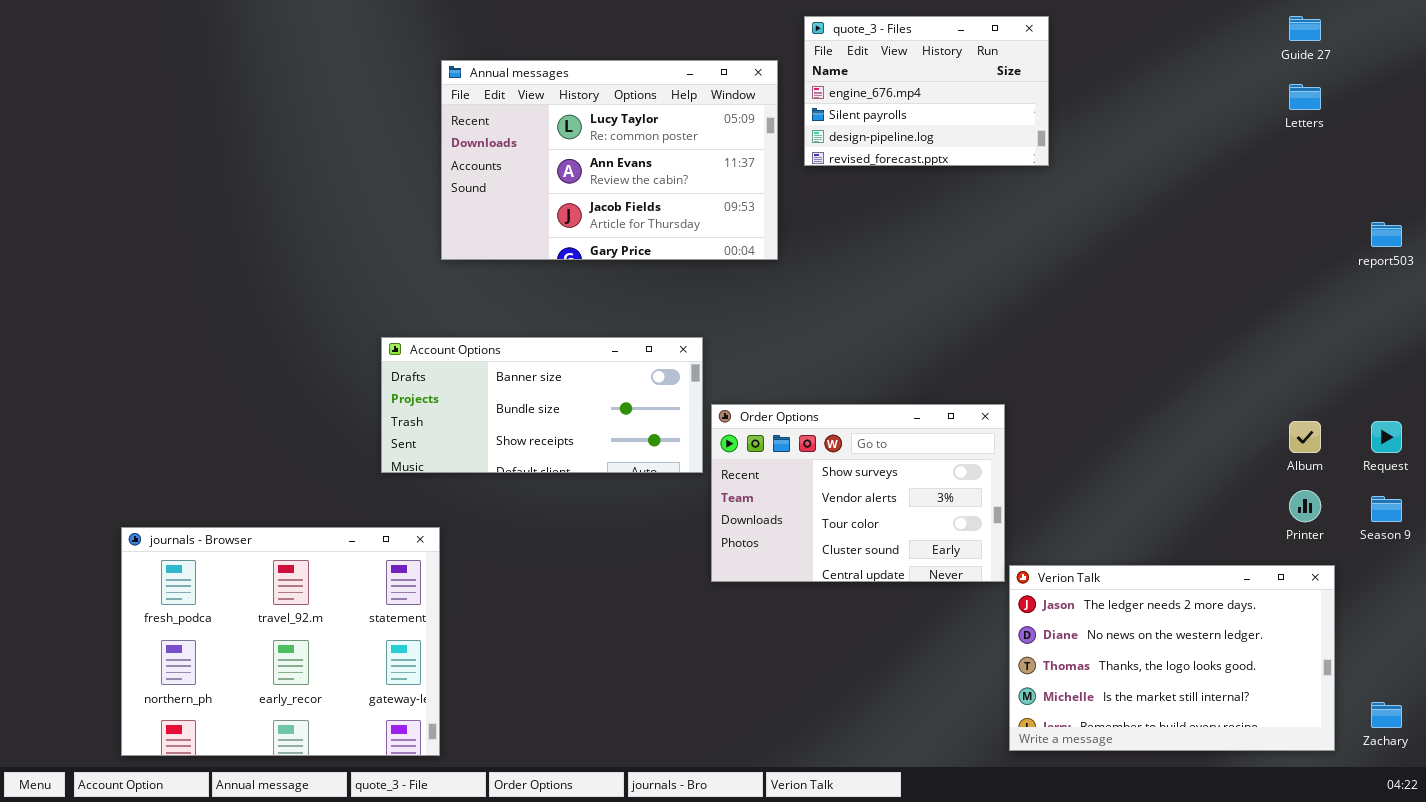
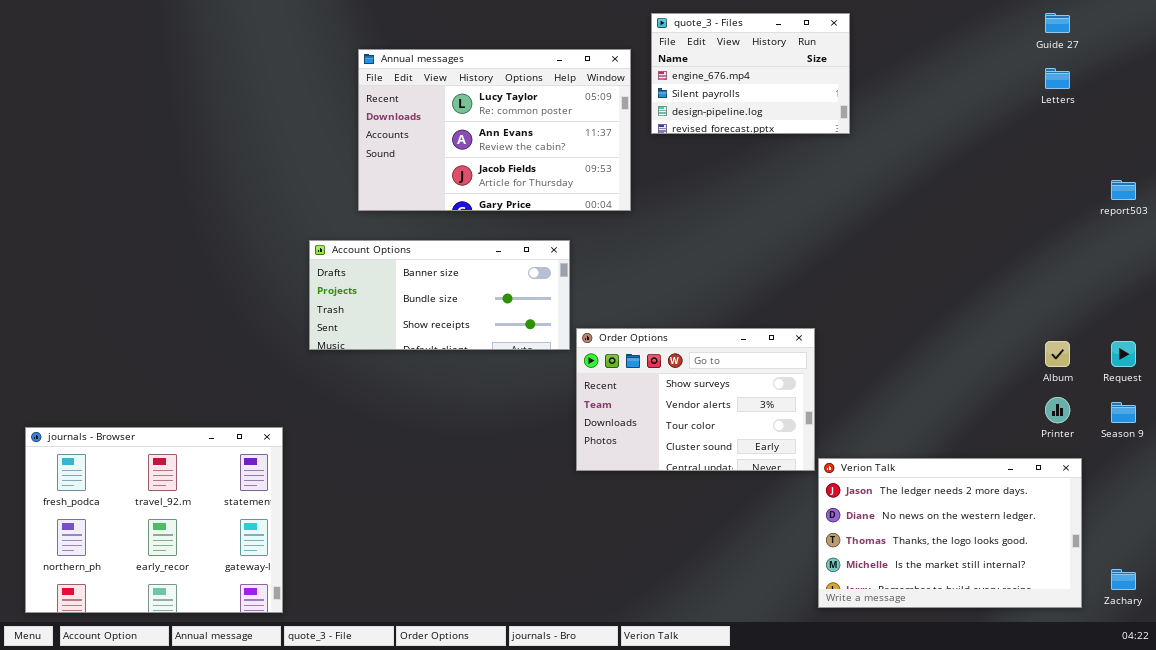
Account Options: [381,337,703,473] -> [309,240,570,350], moved
journals - Browser: [121,527,440,756] -> [25,427,283,613], moved

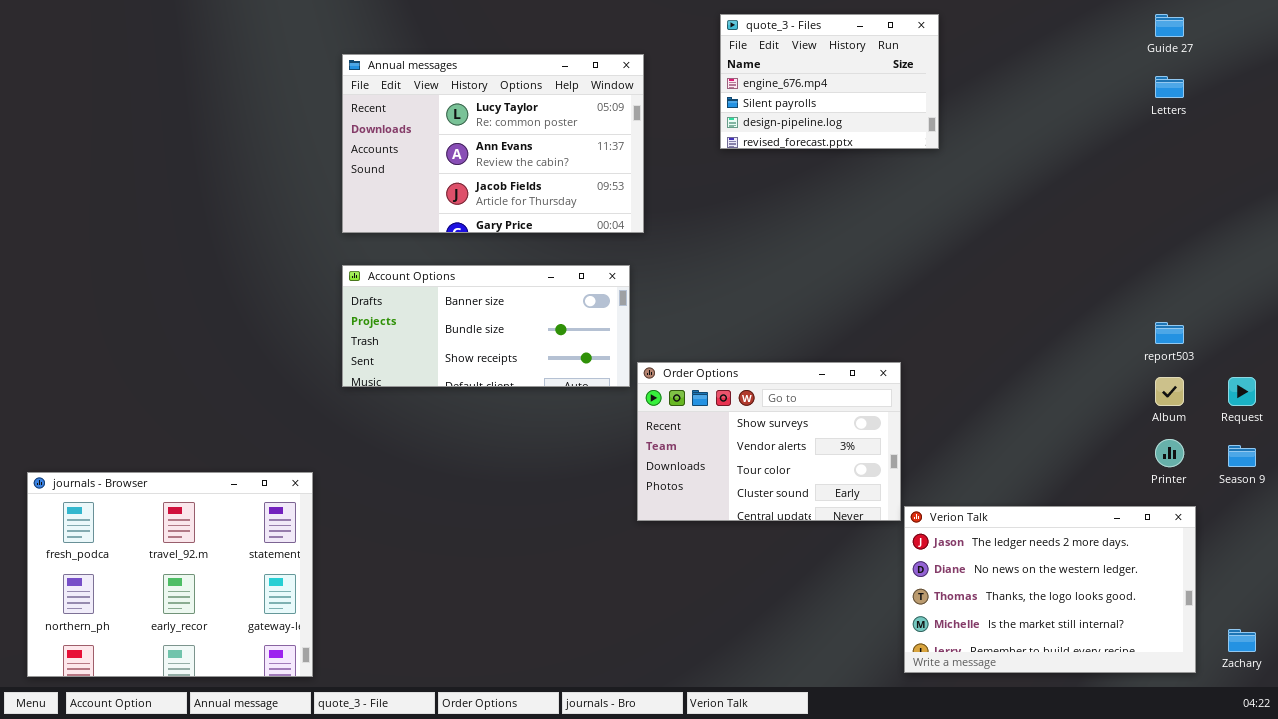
Annual messages: [358,49,631,211] -> [342,54,644,233], moved
report503: [1111,180,1136,200] -> [1155,322,1184,344], moved

